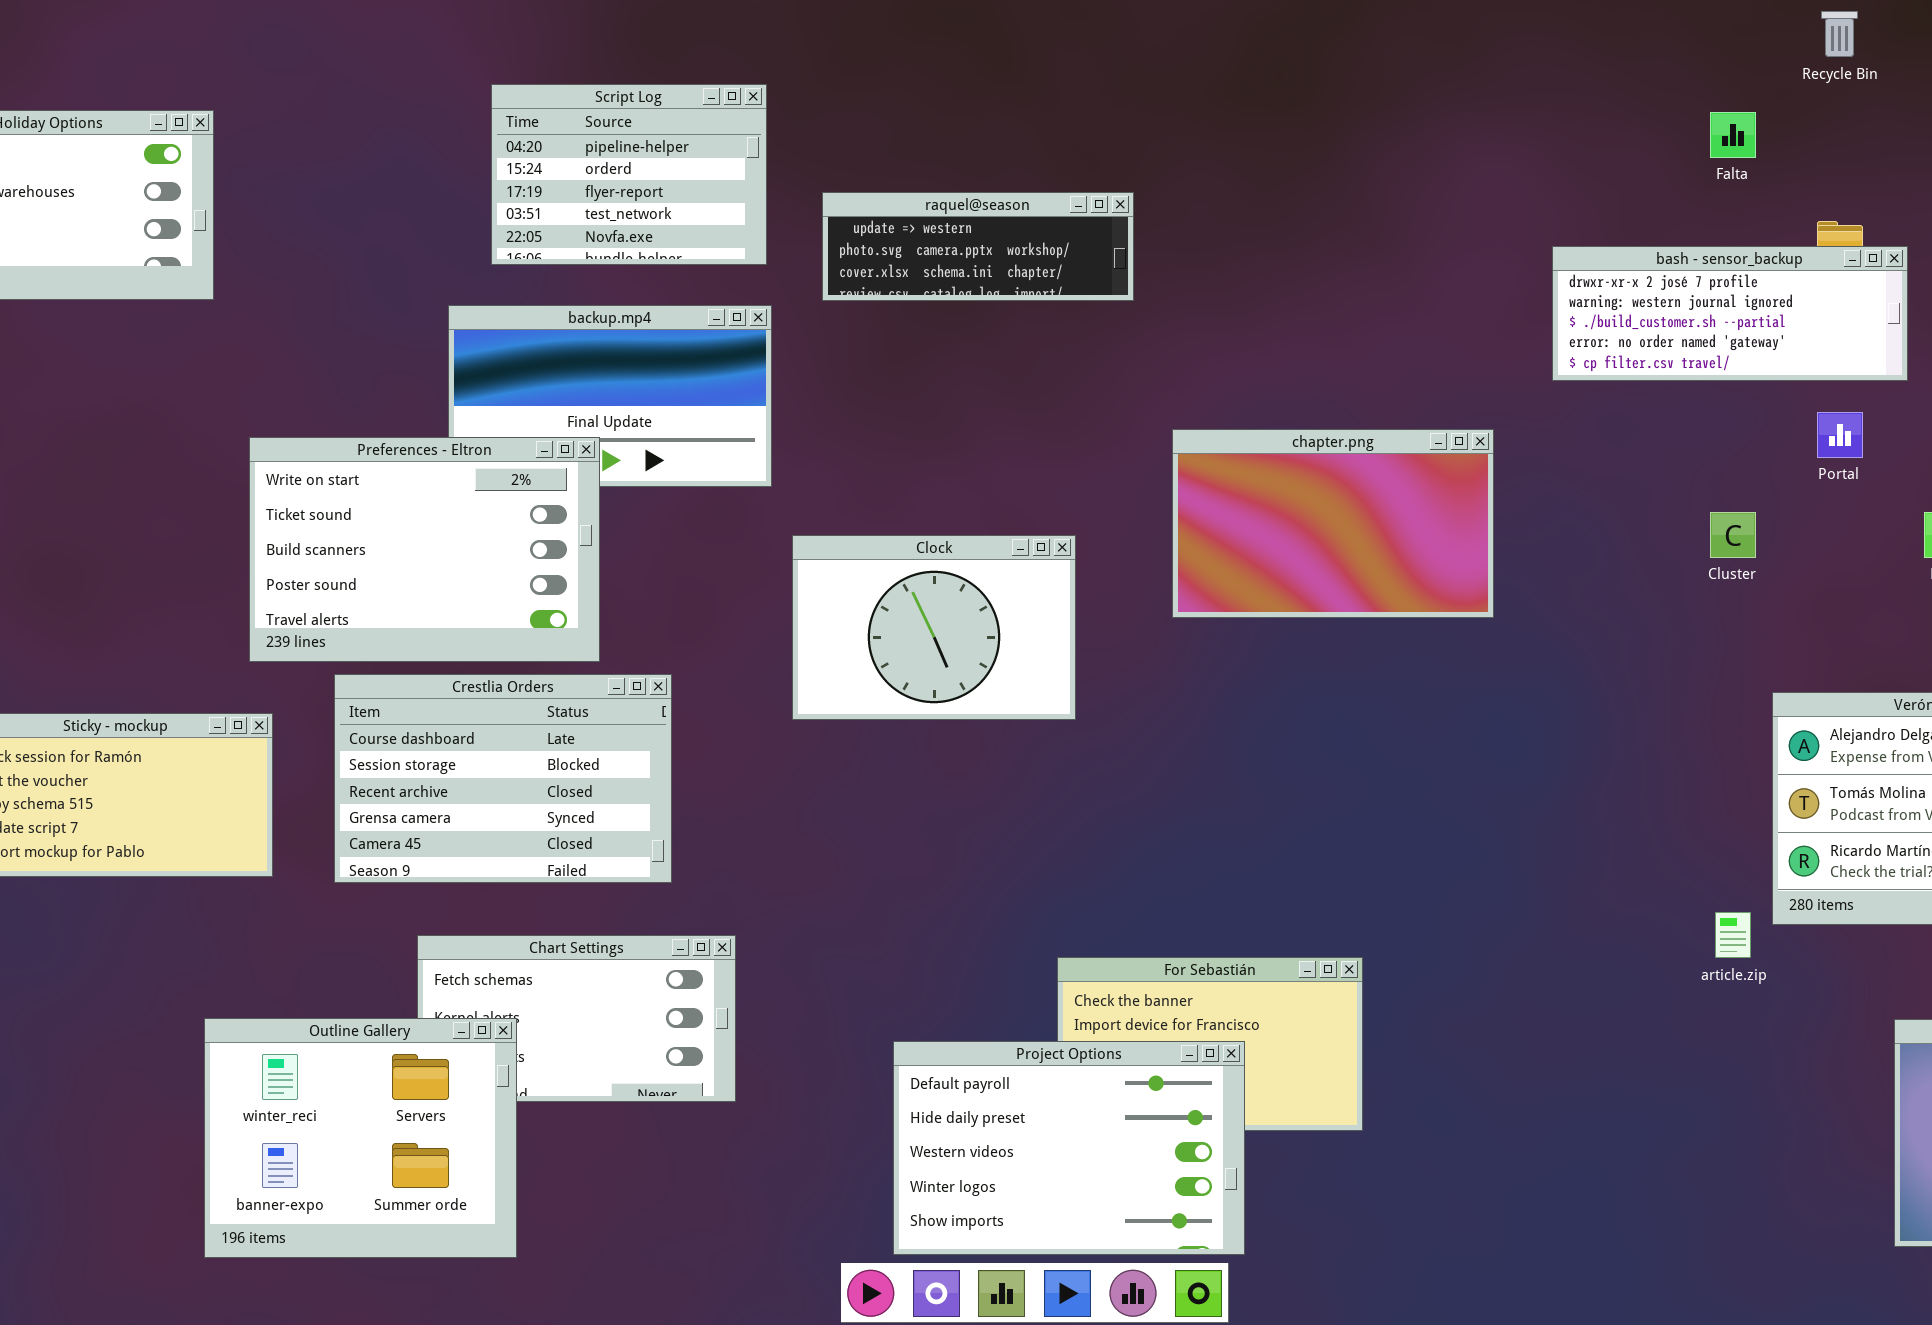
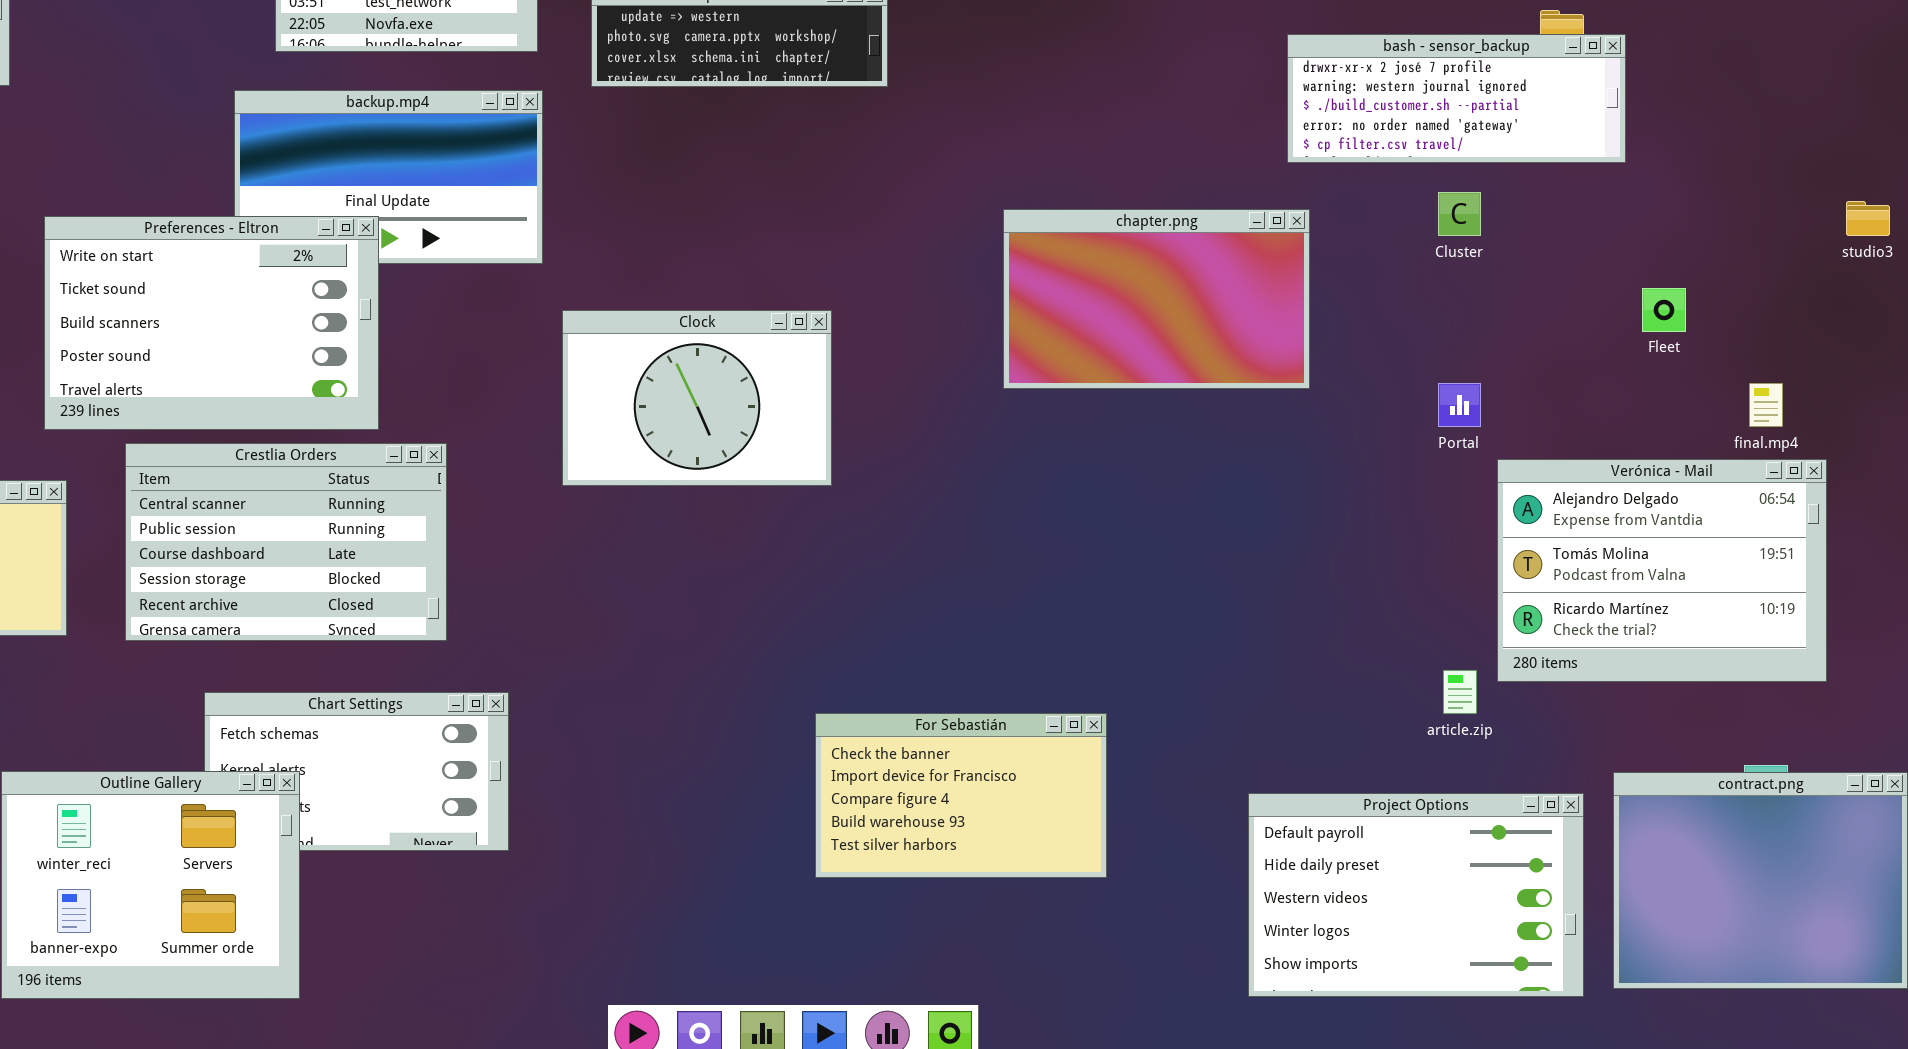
Portal: [1817,412,1863,458] -> [1438,383,1481,427], moved
chapter.png: [1172,429,1494,618] -> [1003,209,1310,389], moved
Cluster: [1710,512,1756,558] -> [1438,192,1481,236], moved
Crestlia Orders: [334,674,672,883] -> [125,443,447,641], scrolled up 2 rows
Project Options: [893,1041,1245,1255] -> [1248,793,1584,997], moved

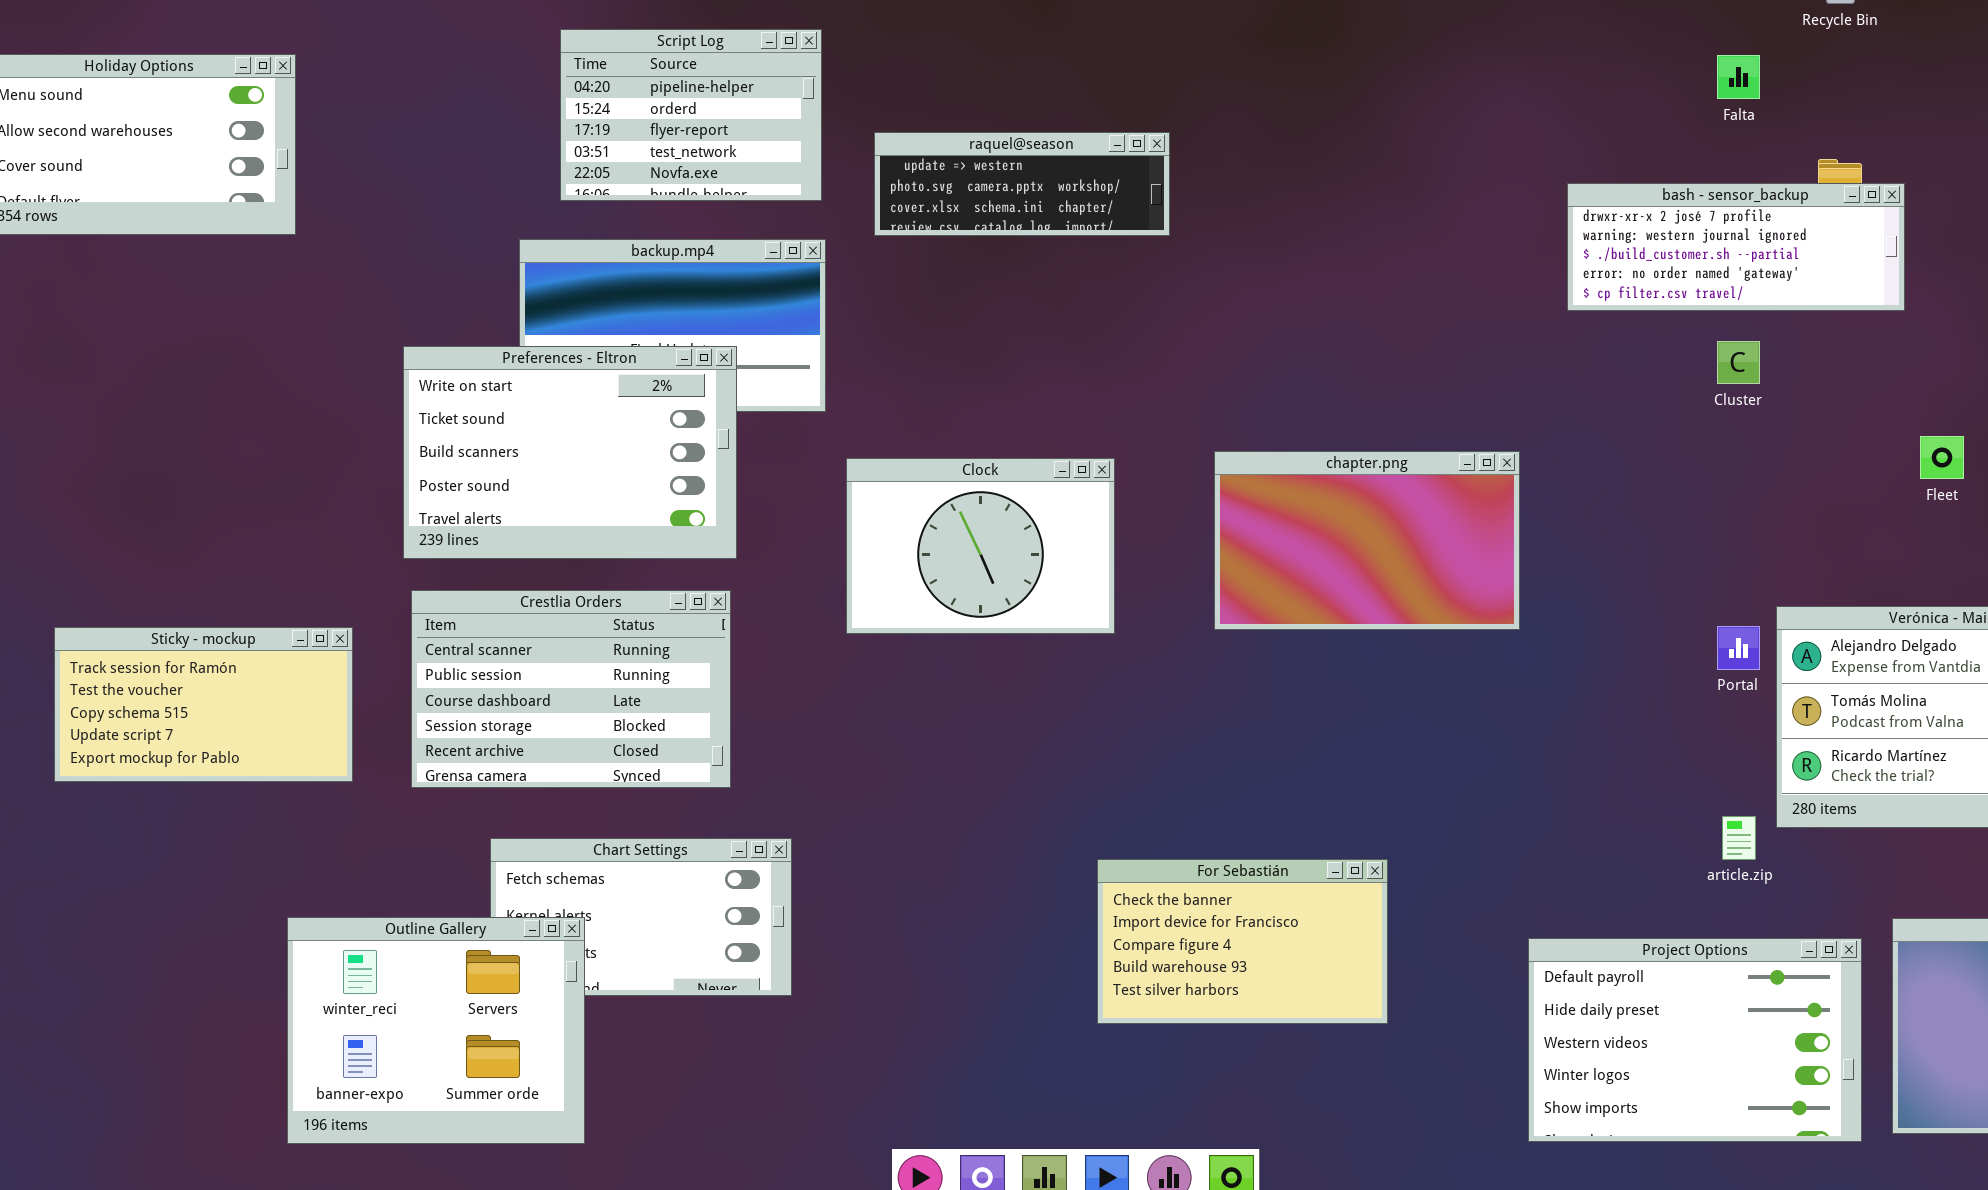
chapter.png: [1003,209,1310,389] -> [1214,451,1520,630], moved
Preferences - Eltron: [44,216,379,430] -> [403,346,737,559], moved
Portal: [1438,383,1481,427] -> [1717,626,1760,670], moved

